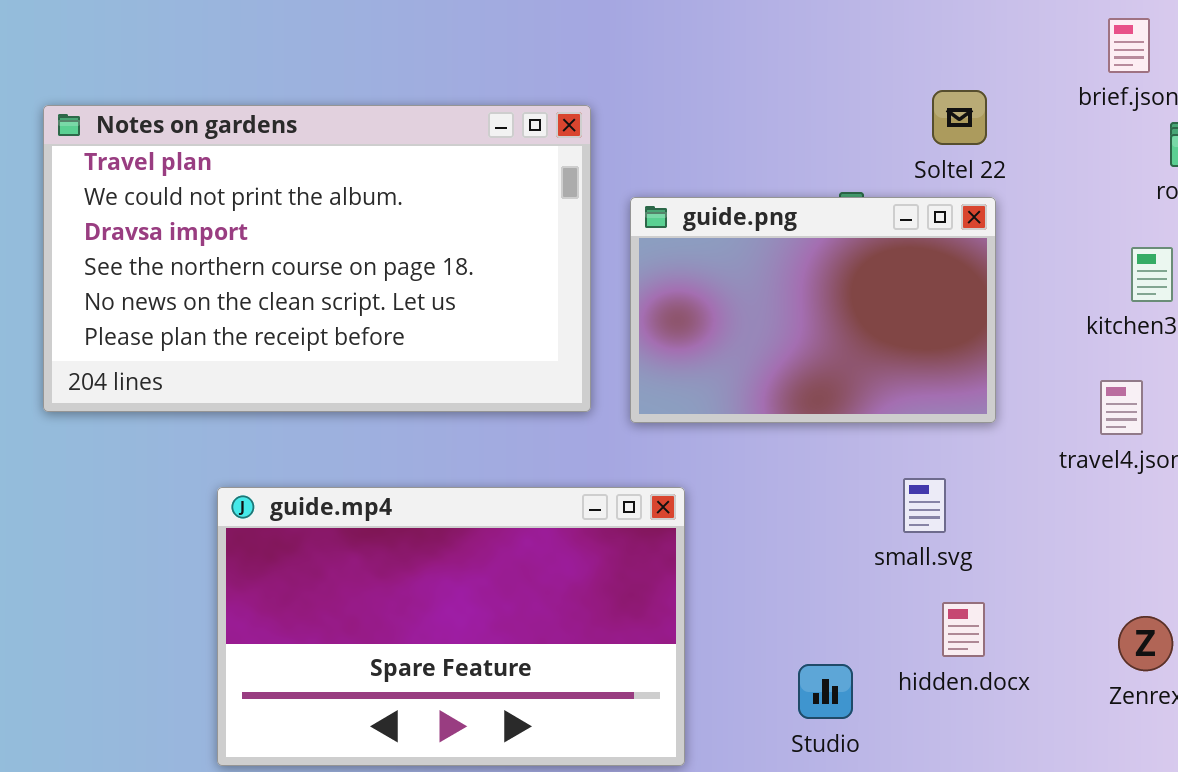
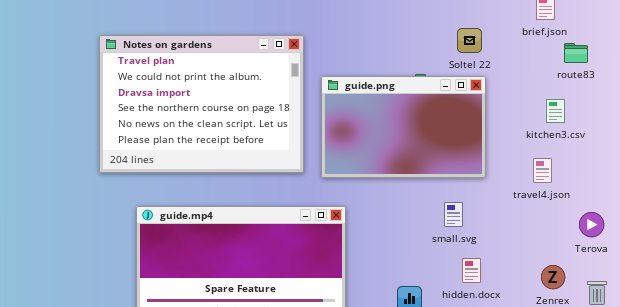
Notes on gardens: [43,105,591,412] -> [99,35,304,173], resized

